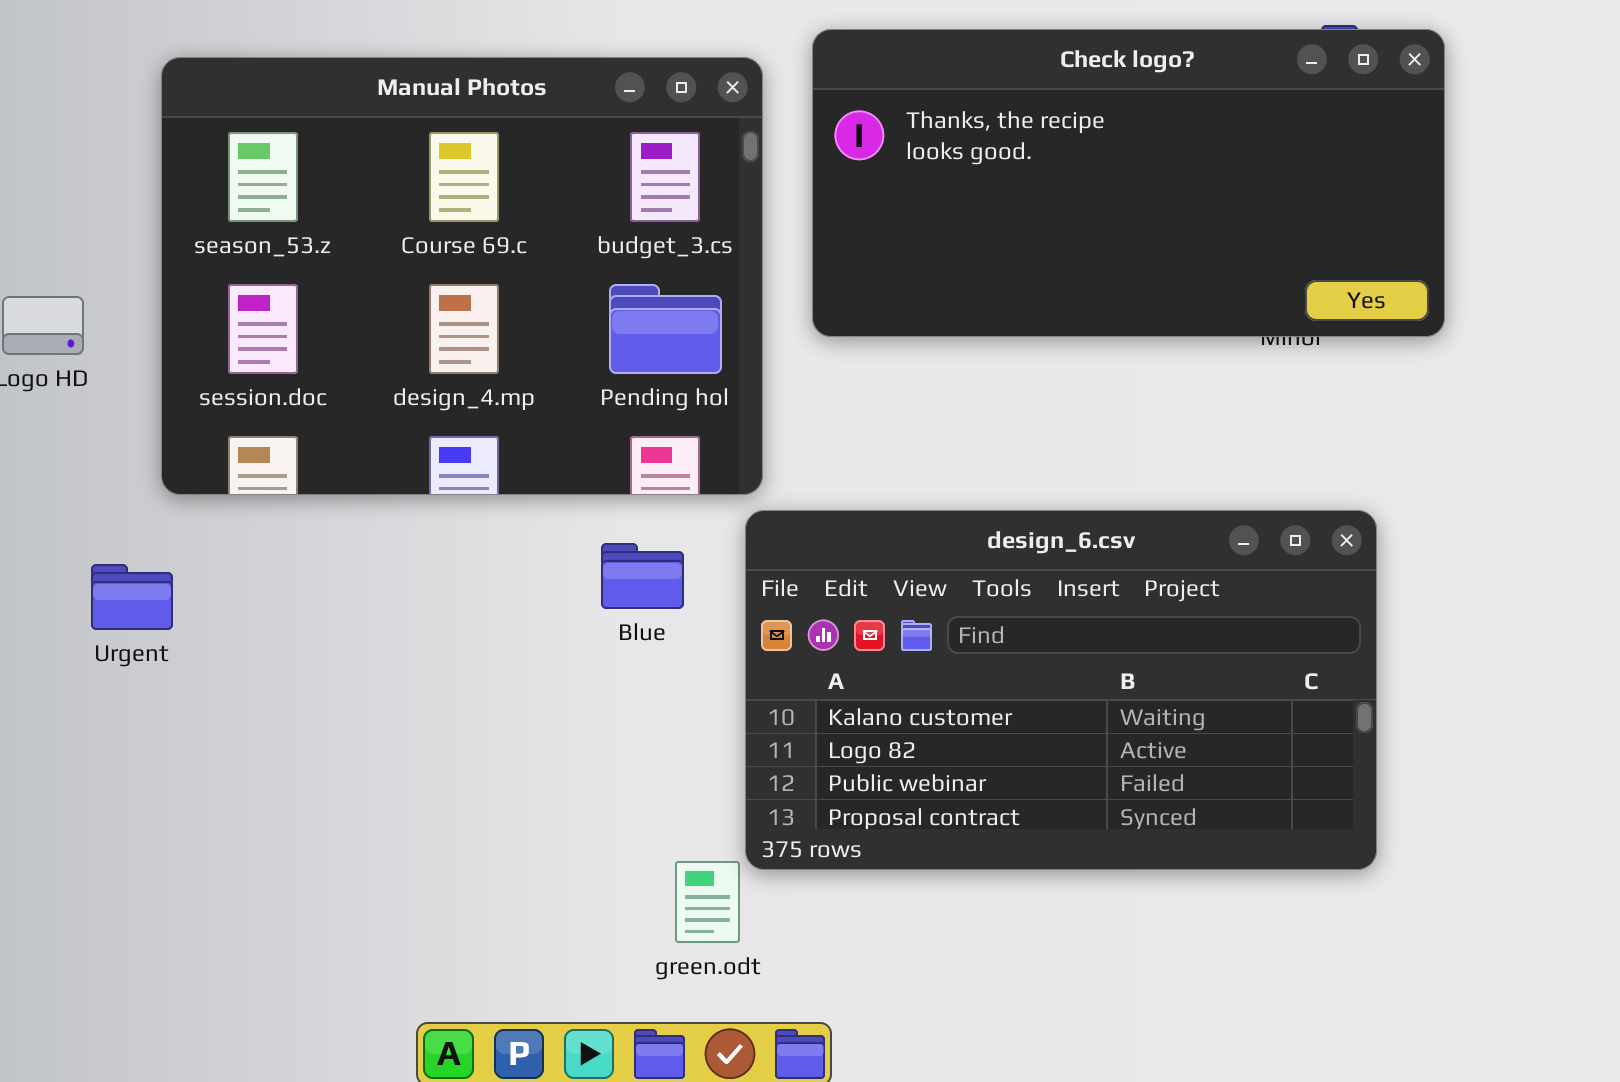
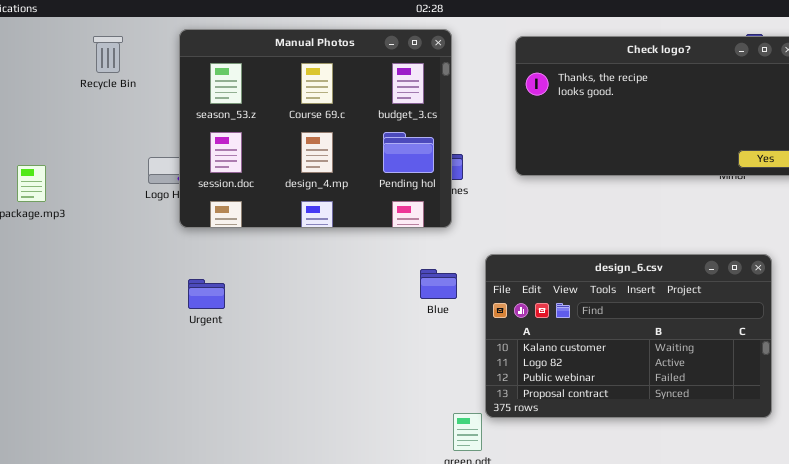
Manual Photos: [161,57,763,495] -> [179,29,452,228], moved

